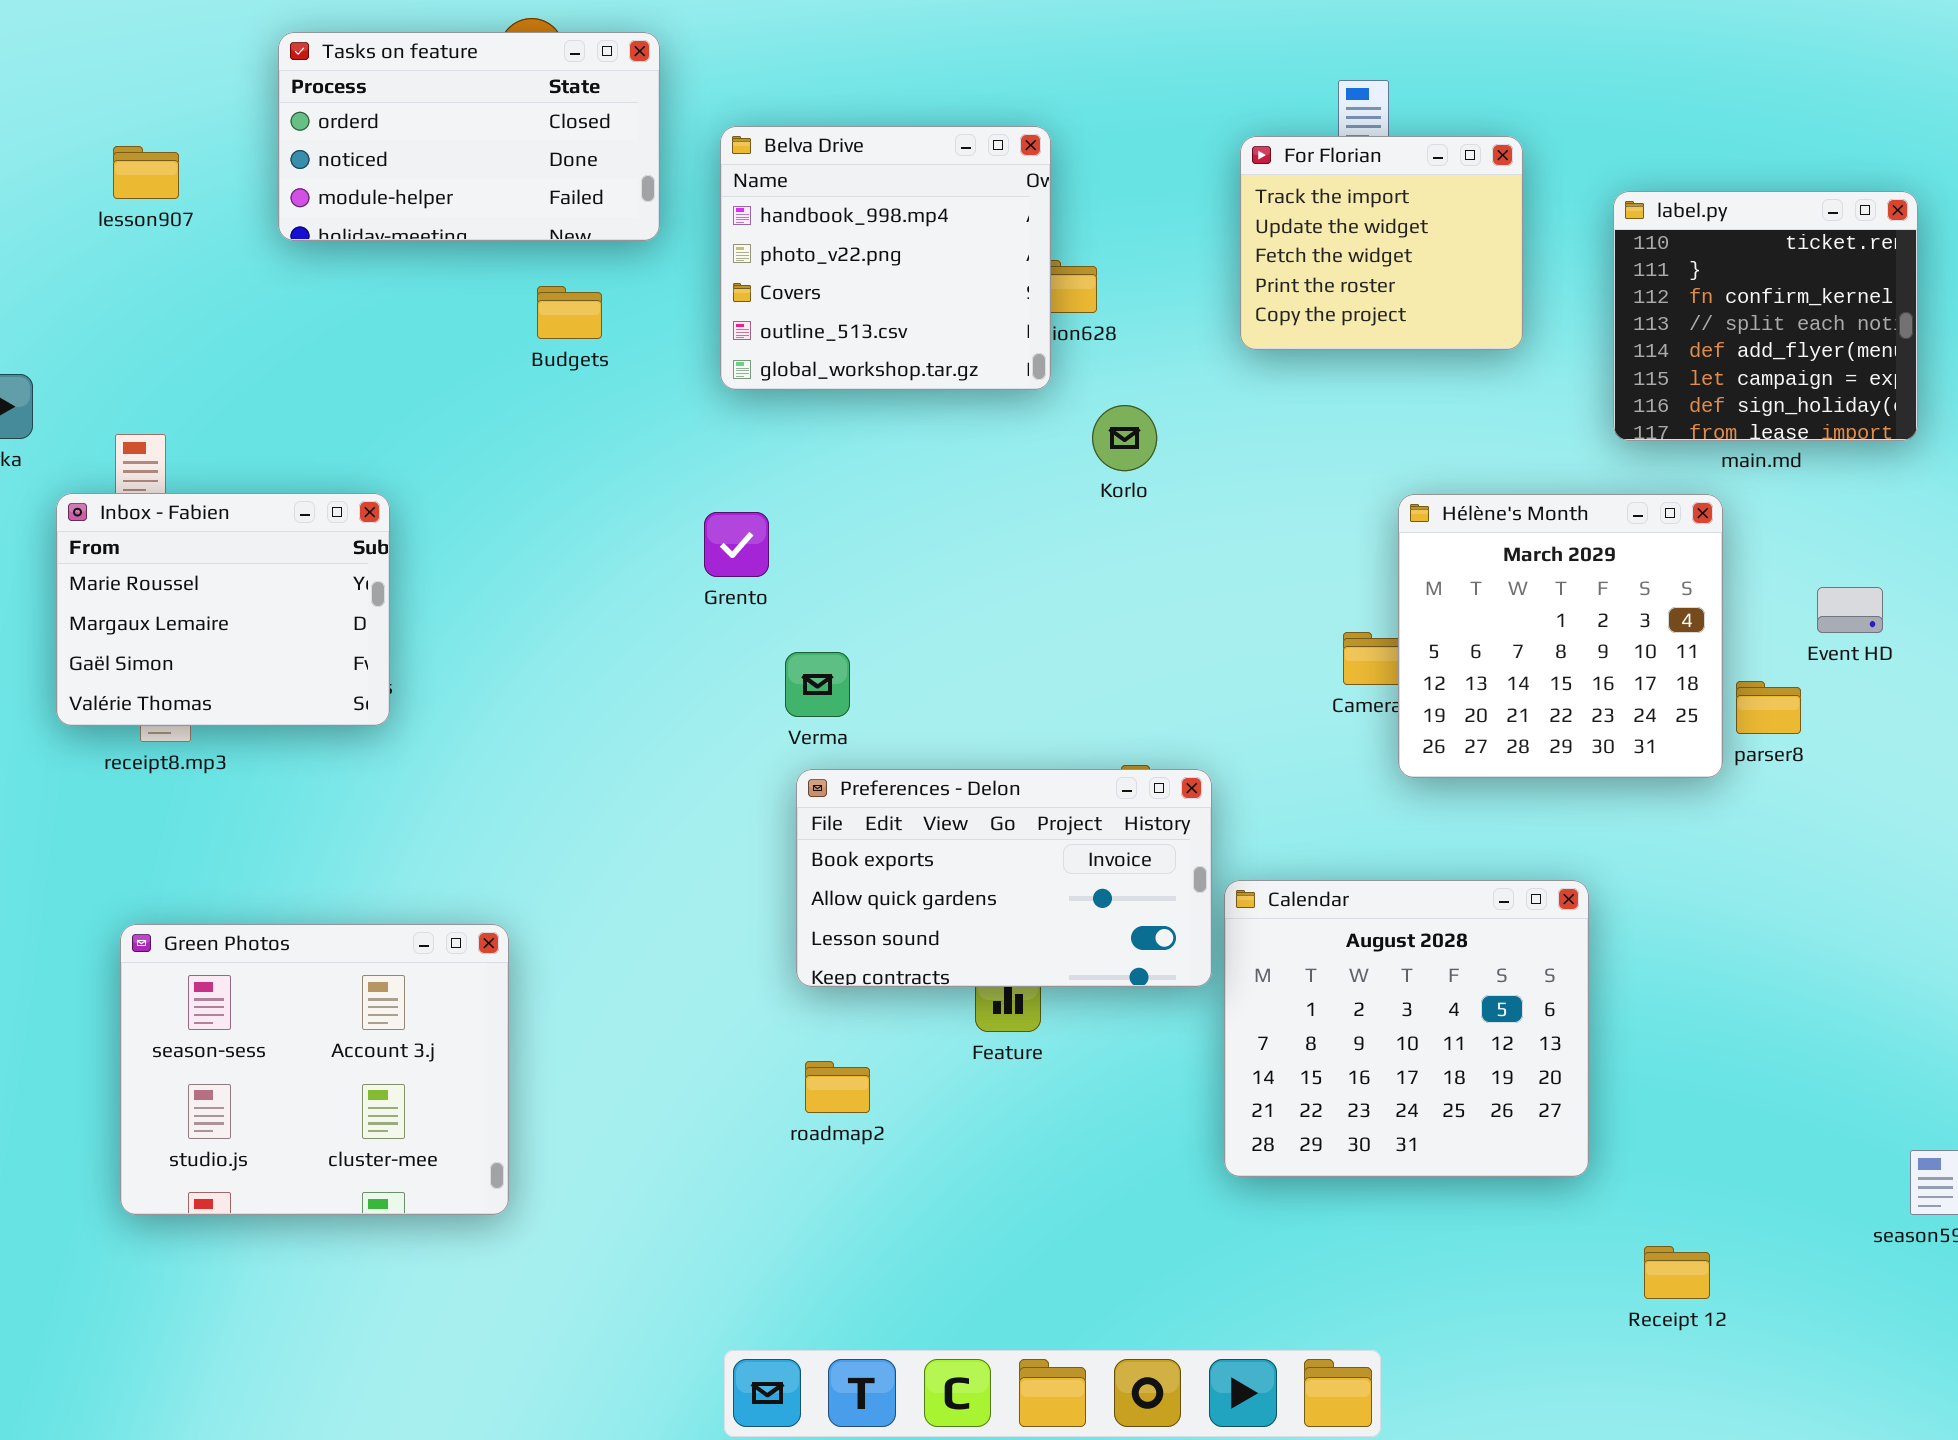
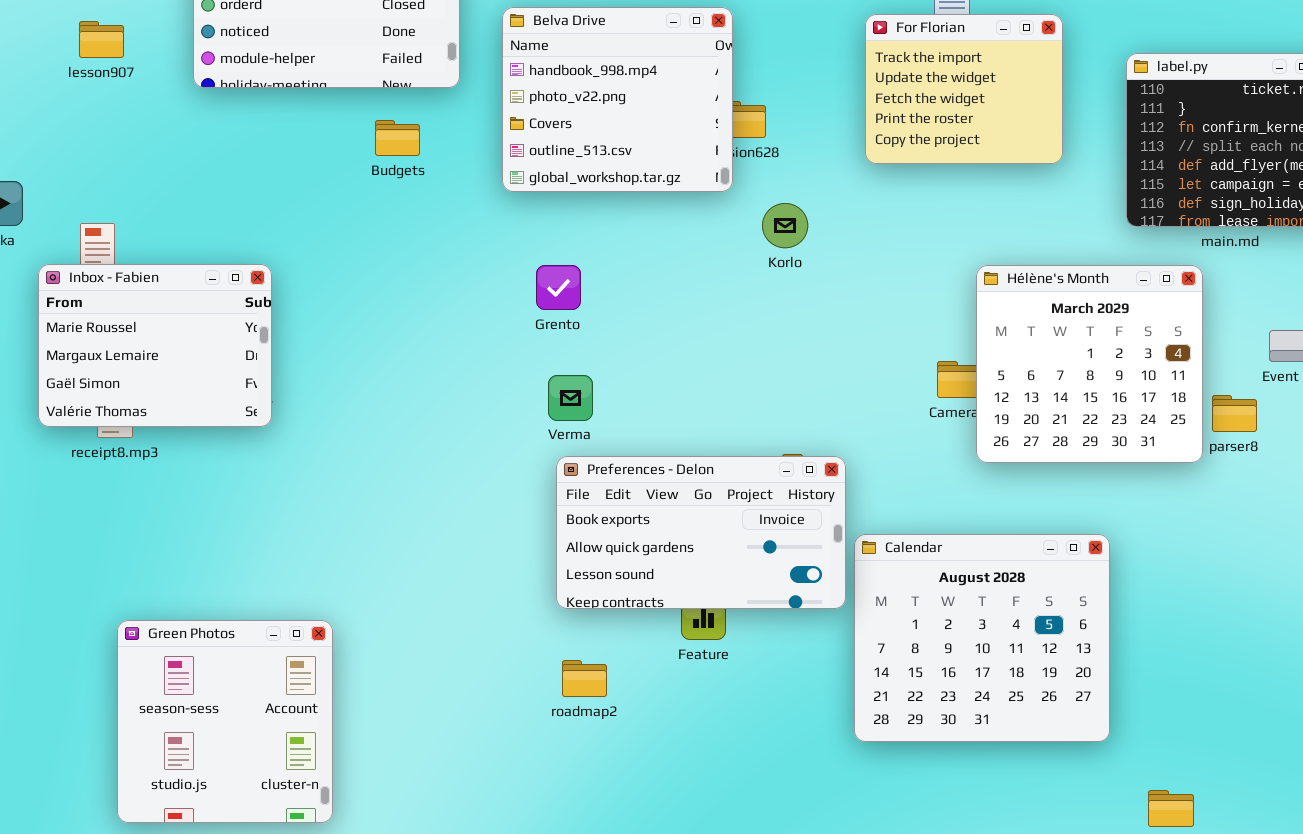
Grento: [704,512,769,577] -> [536,265,581,310], moved
Green Photos: [120,924,509,1215] -> [117,620,333,823], moved, resized

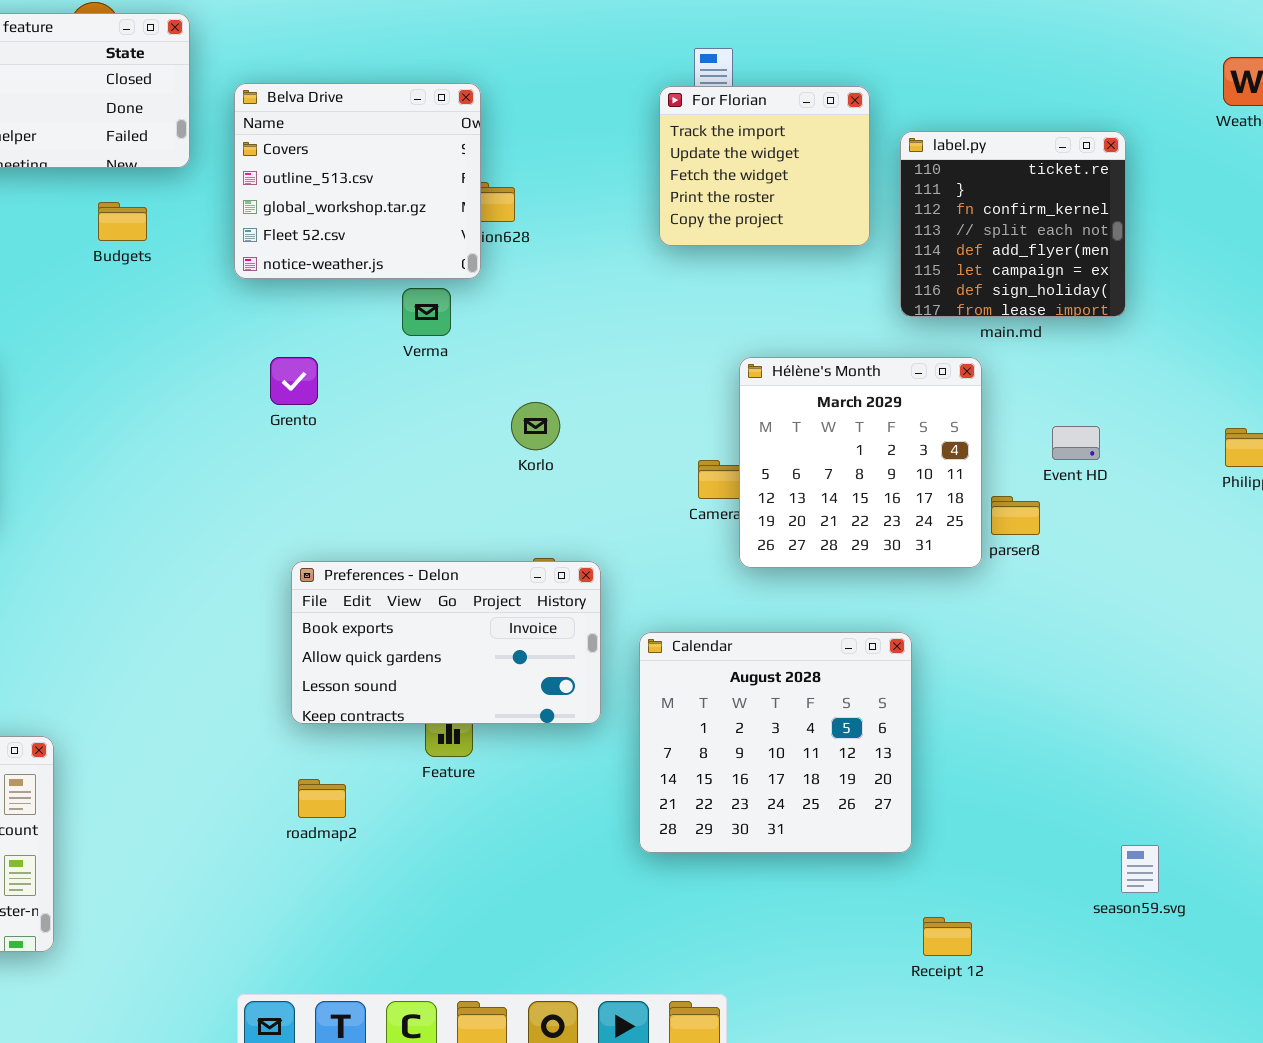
Belva Drive: [502,7,733,192] -> [234,83,481,279], scrolled down 2 rows
For Florian: [865,14,1063,164] -> [659,86,870,246], moved
Korlo: [762,203,808,248] -> [511,402,560,450], moved
Verma: [548,375,593,421] -> [402,288,451,336], moved
Calendar: [854,534,1110,742] -> [639,632,912,853], moved

